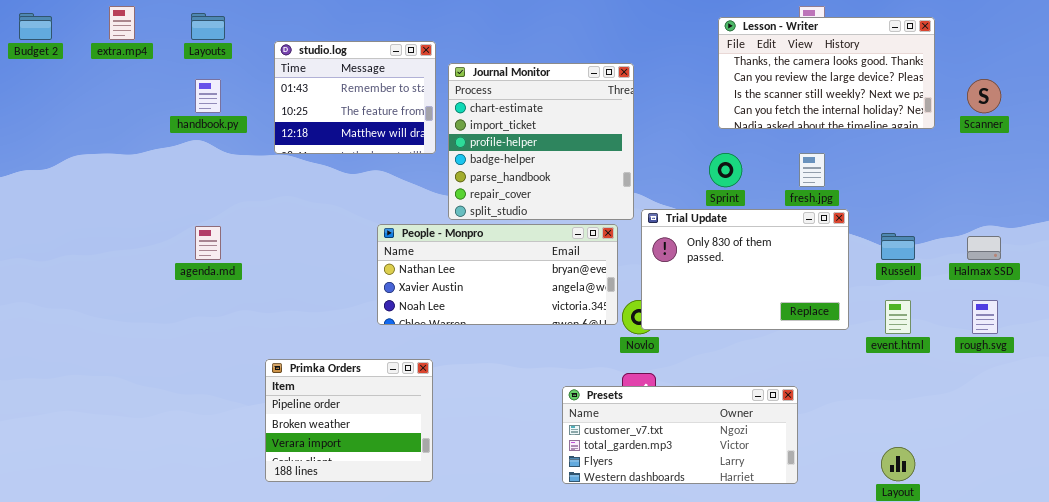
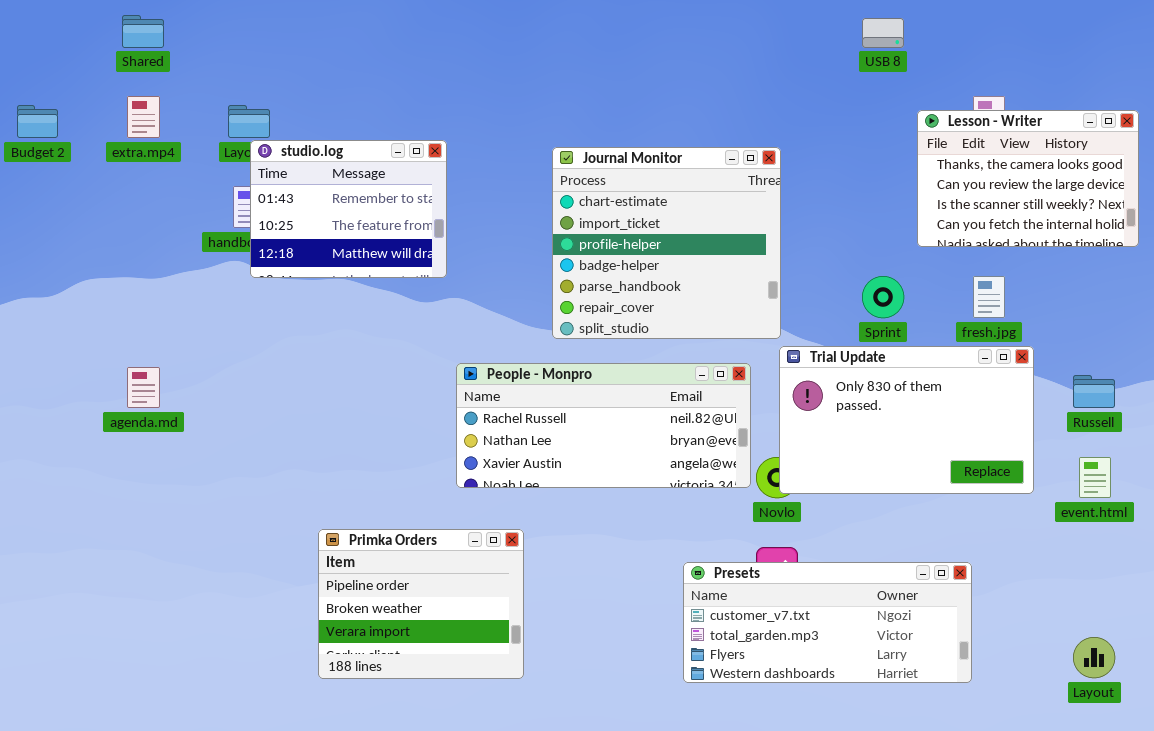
Lesson - Writer: [718,17,935,129] -> [917,110,1139,247], resized
studio.log: [274,41,436,154] -> [250,140,447,278], moved
Journal Monitor: [448,63,634,220] -> [552,147,781,339], moved
People - Monpro: [377,224,618,325] -> [456,363,751,488], scrolled up 1 row
agenda.md: [195,226,221,260] -> [127,367,160,408], moved

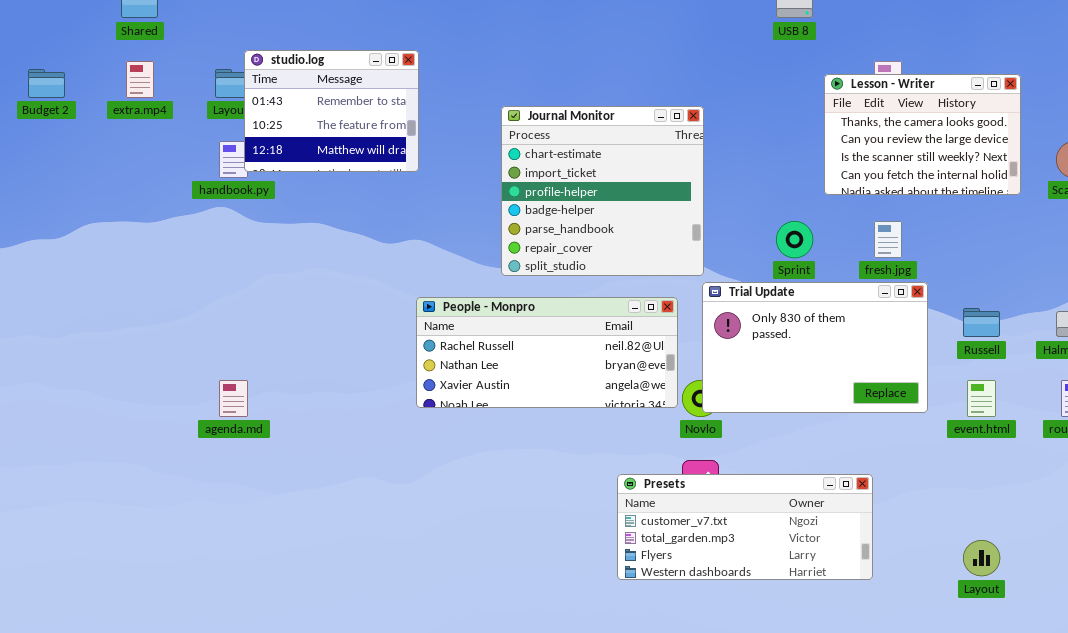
studio.log: [250,140,447,278] -> [244,50,419,172], moved
agenda.md: [127,367,160,408] -> [219,380,248,417], moved
Primka Orders: [318,529,524,679] -> none, closed

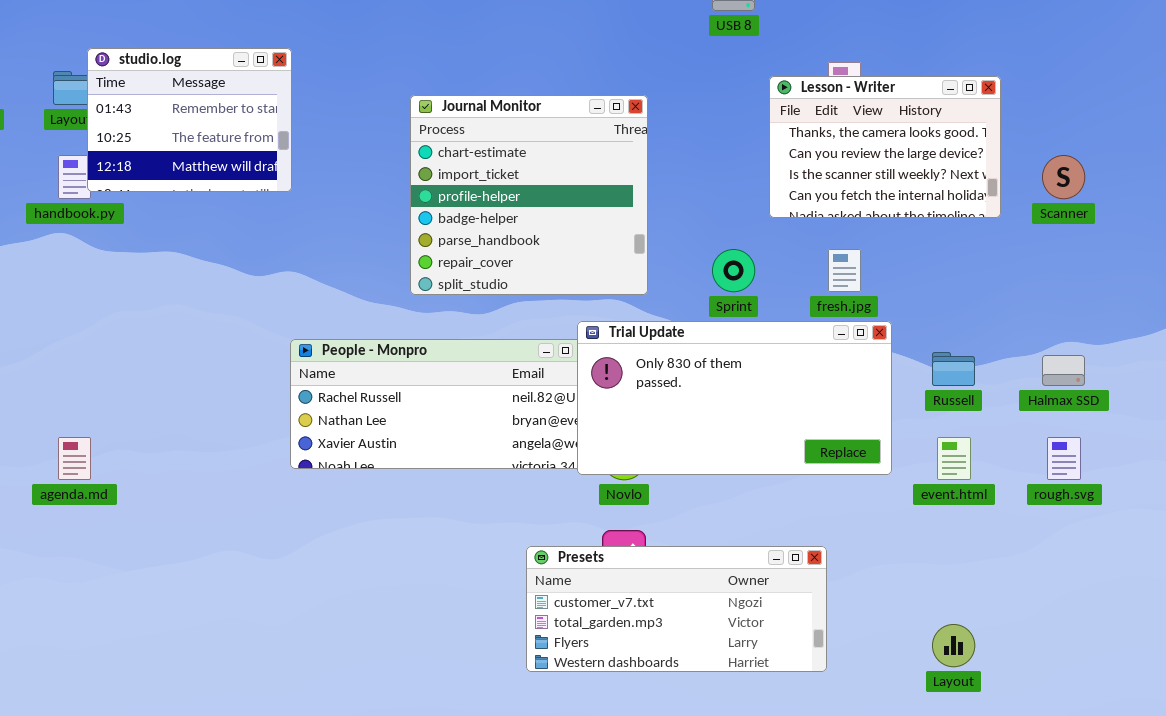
Journal Monitor: [501,106,704,276] -> [410,95,648,295], moved
Trial Update: [702,282,928,413] -> [577,321,892,475], resized

